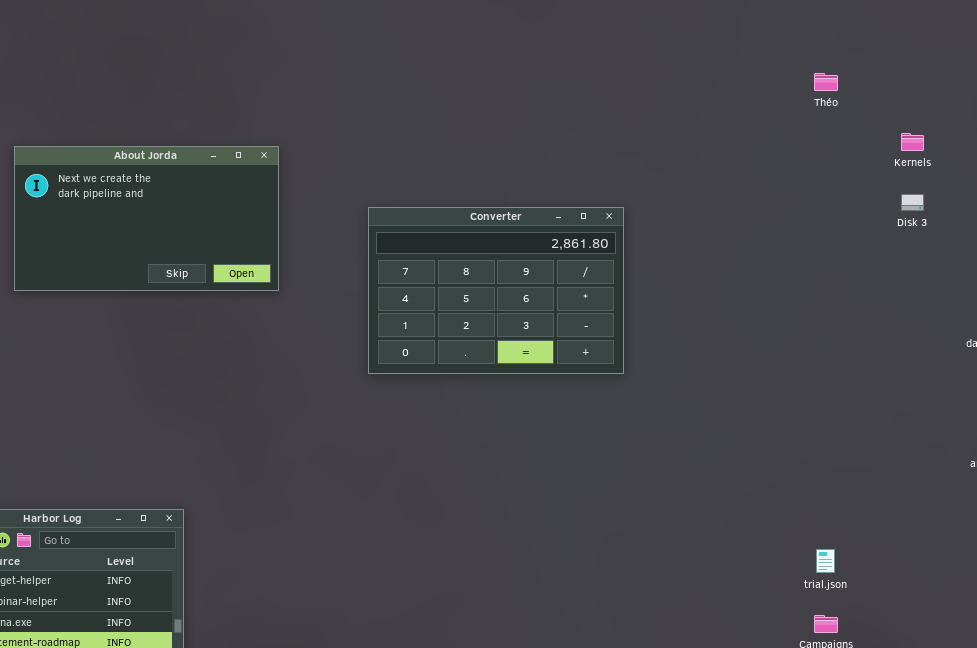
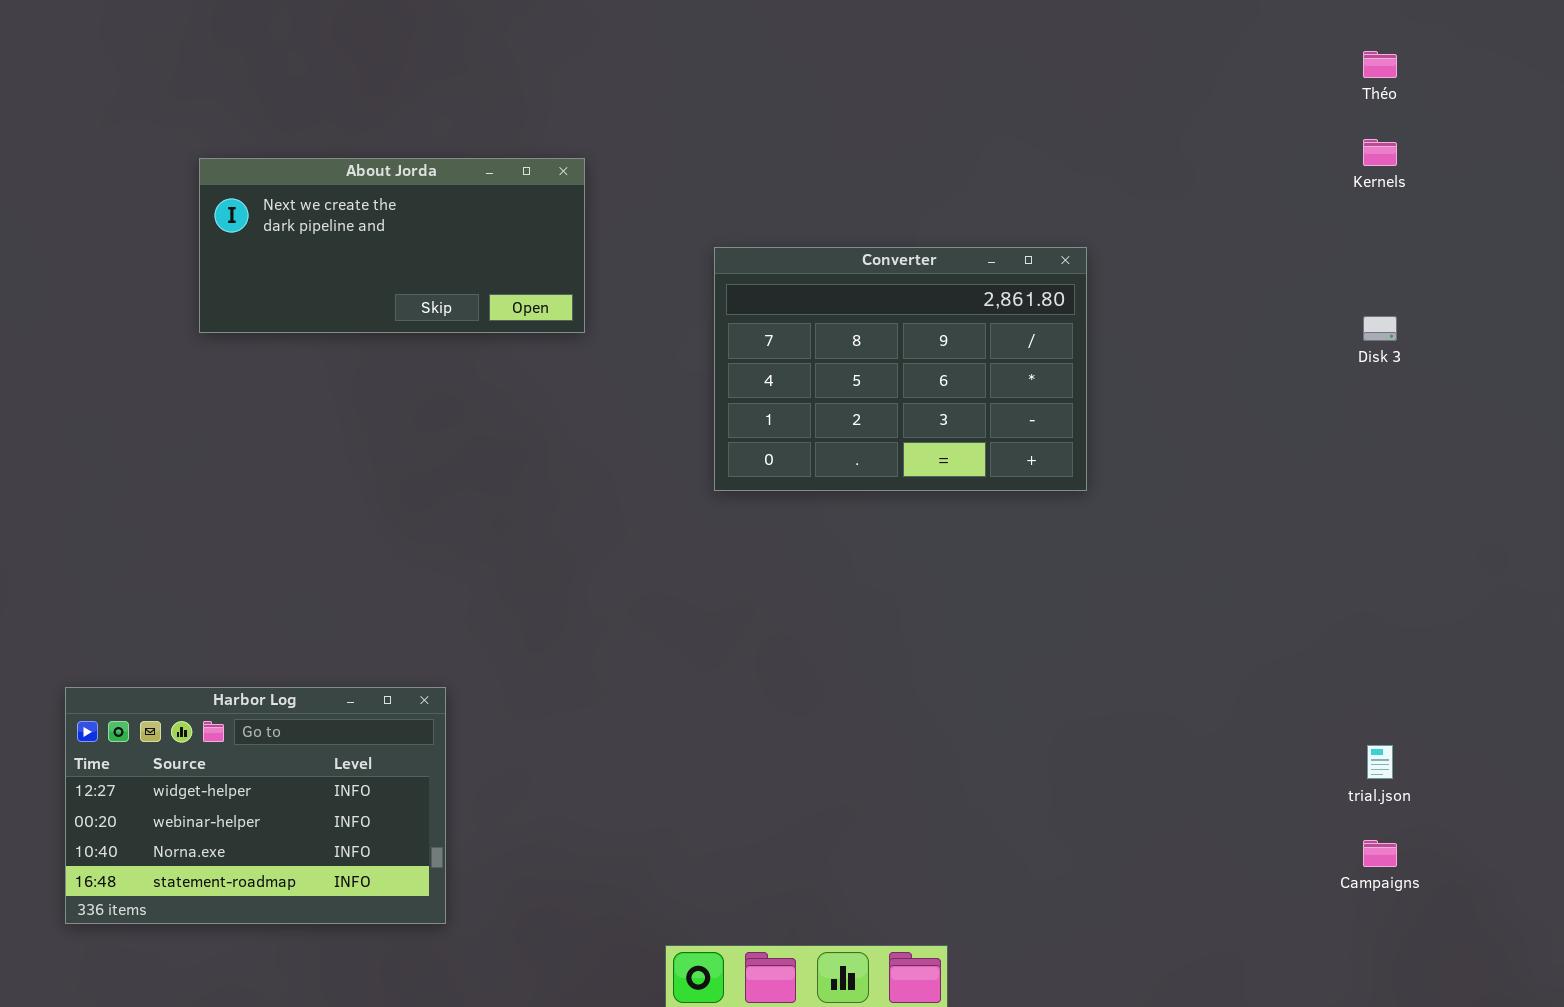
Kernels: [901,133,924,151] -> [1363,139,1397,166], moved
About Jorda: [14,146,279,291] -> [199,158,585,333], resized
Disk 3: [901,194,924,211] -> [1363,316,1397,341], moved

